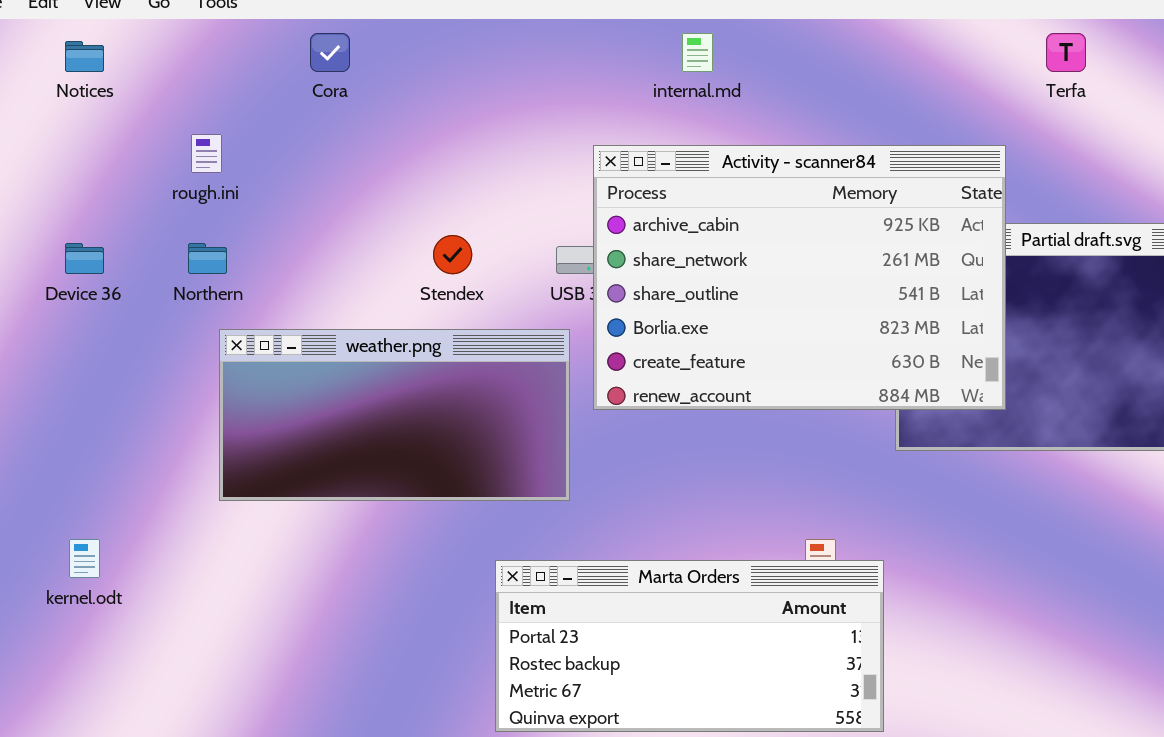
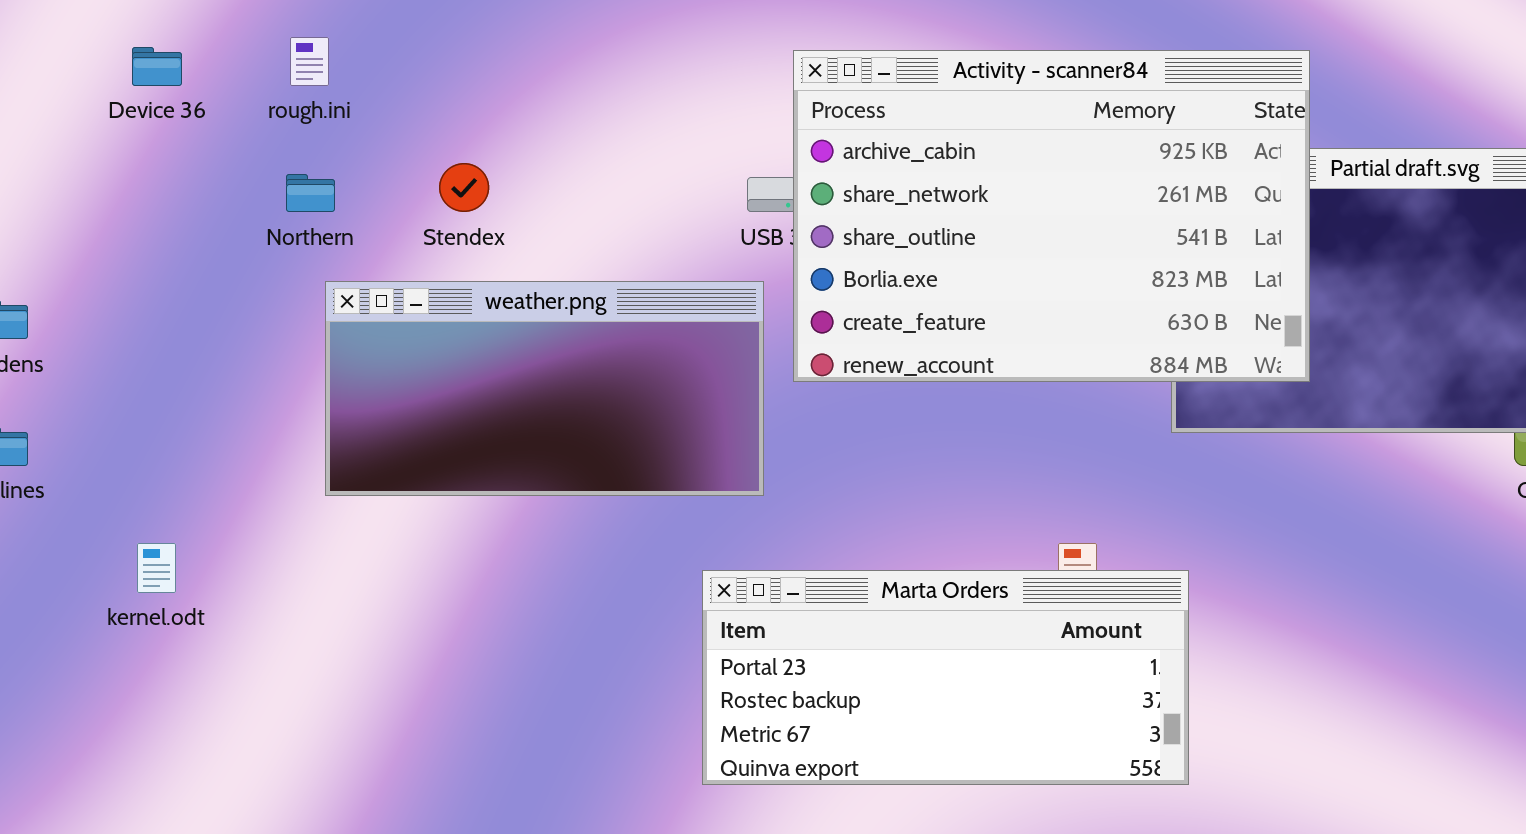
Stendex: [433,235,472,274] -> [439,163,489,212], moved
Device 36: [65,243,104,274] -> [132,47,182,86], moved
Marta Orders: [495,560,884,732] -> [702,570,1189,785], moved

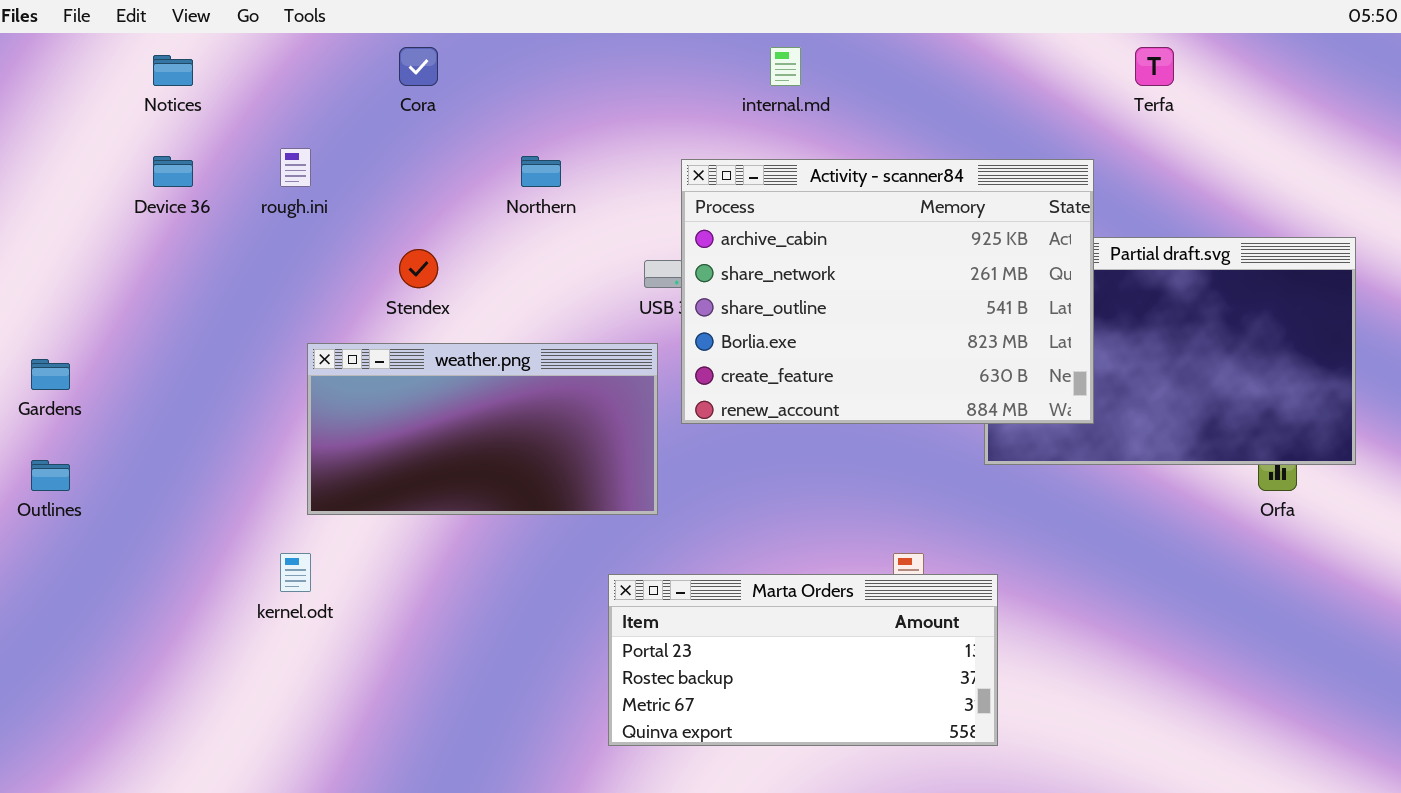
Northern: [286,174,335,212] -> [521,156,561,187], moved
kernel.odt: [137,543,176,593] -> [280,553,311,592], moved

